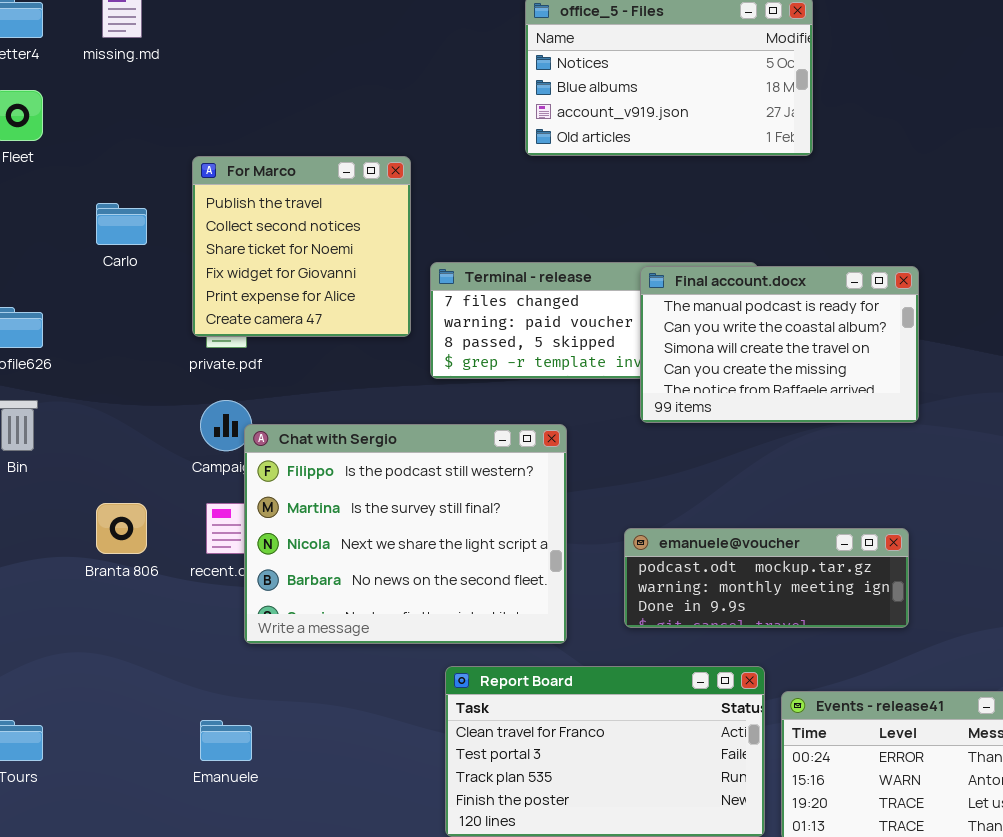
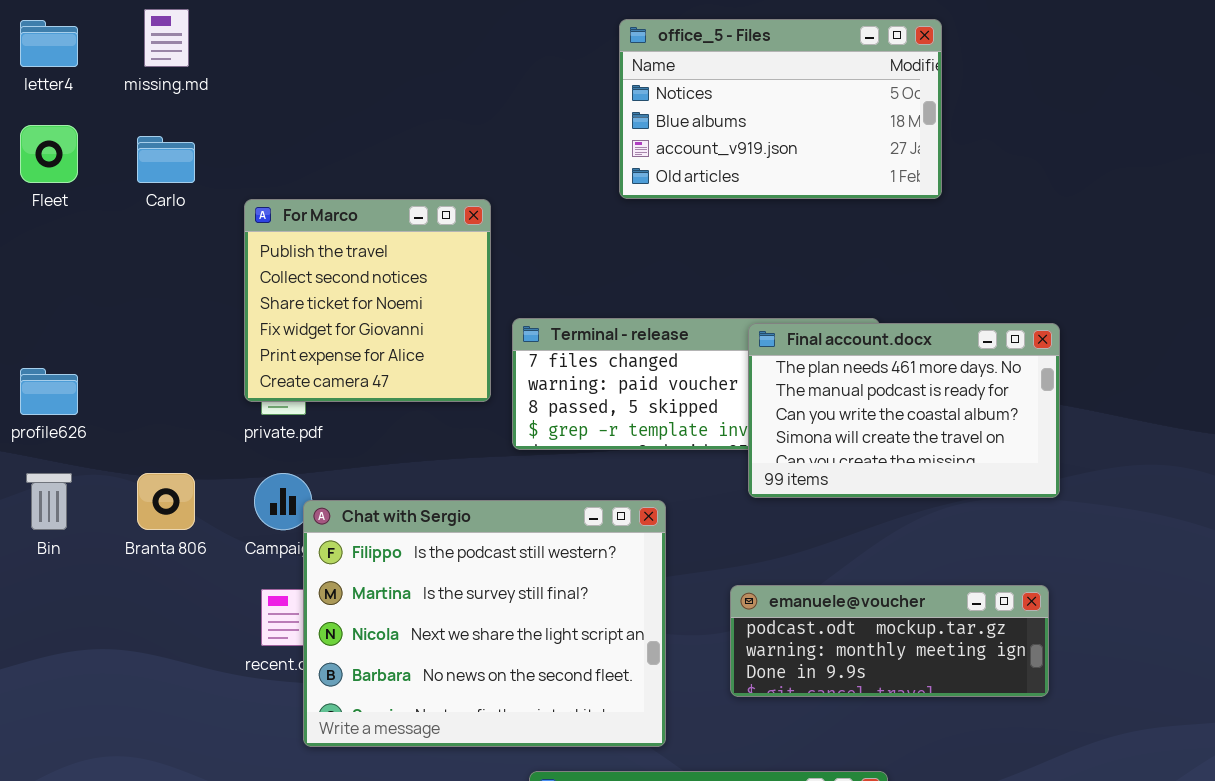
Carlo: [96,203,147,245] -> [137,136,195,183], moved
Final account.docx: [640,266,919,423] -> [748,323,1060,498], scrolled up 1 row
Branta 806: [96,503,147,554] -> [137,473,195,530], moved
emanuele@voucher: [624,528,909,628] -> [730,585,1049,697], moved

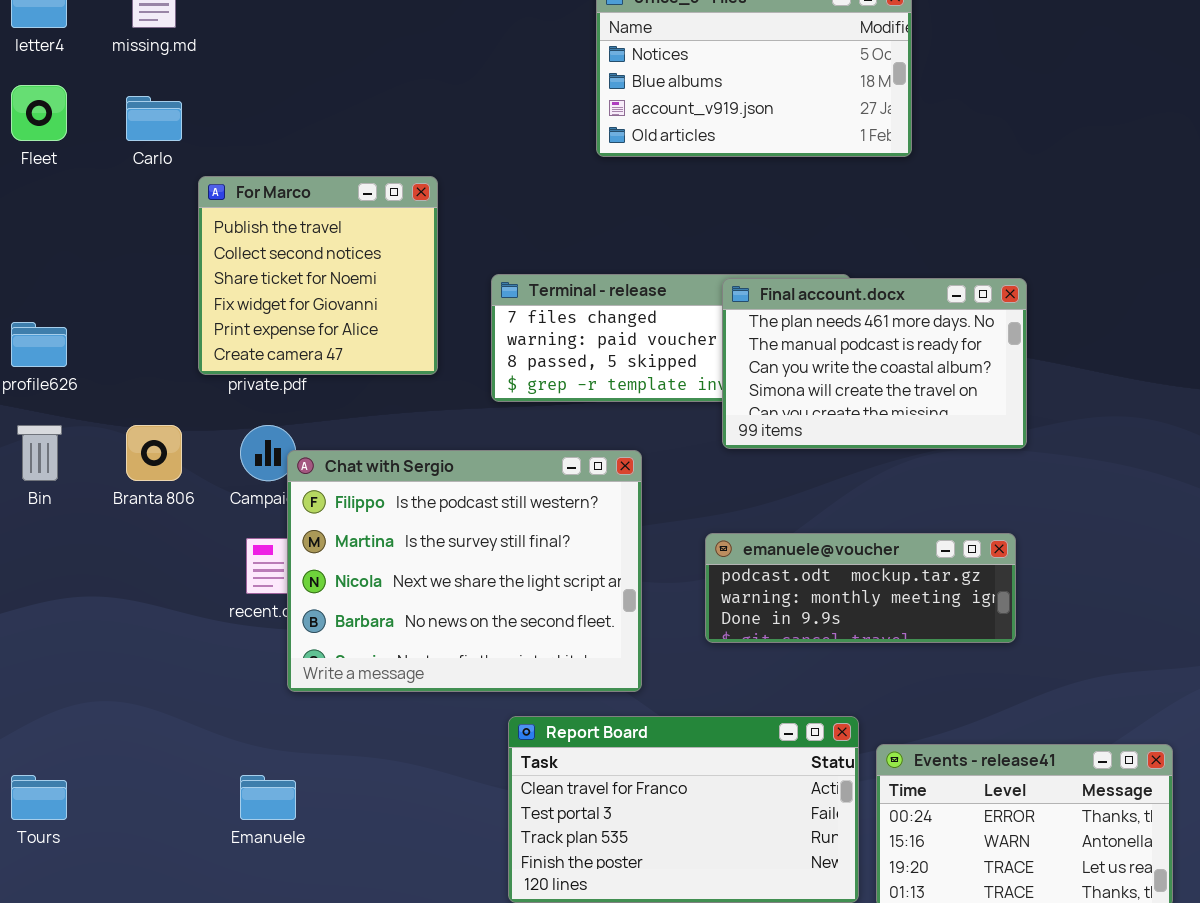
For Marco: [244,199,491,402] -> [198,176,438,375], moved

